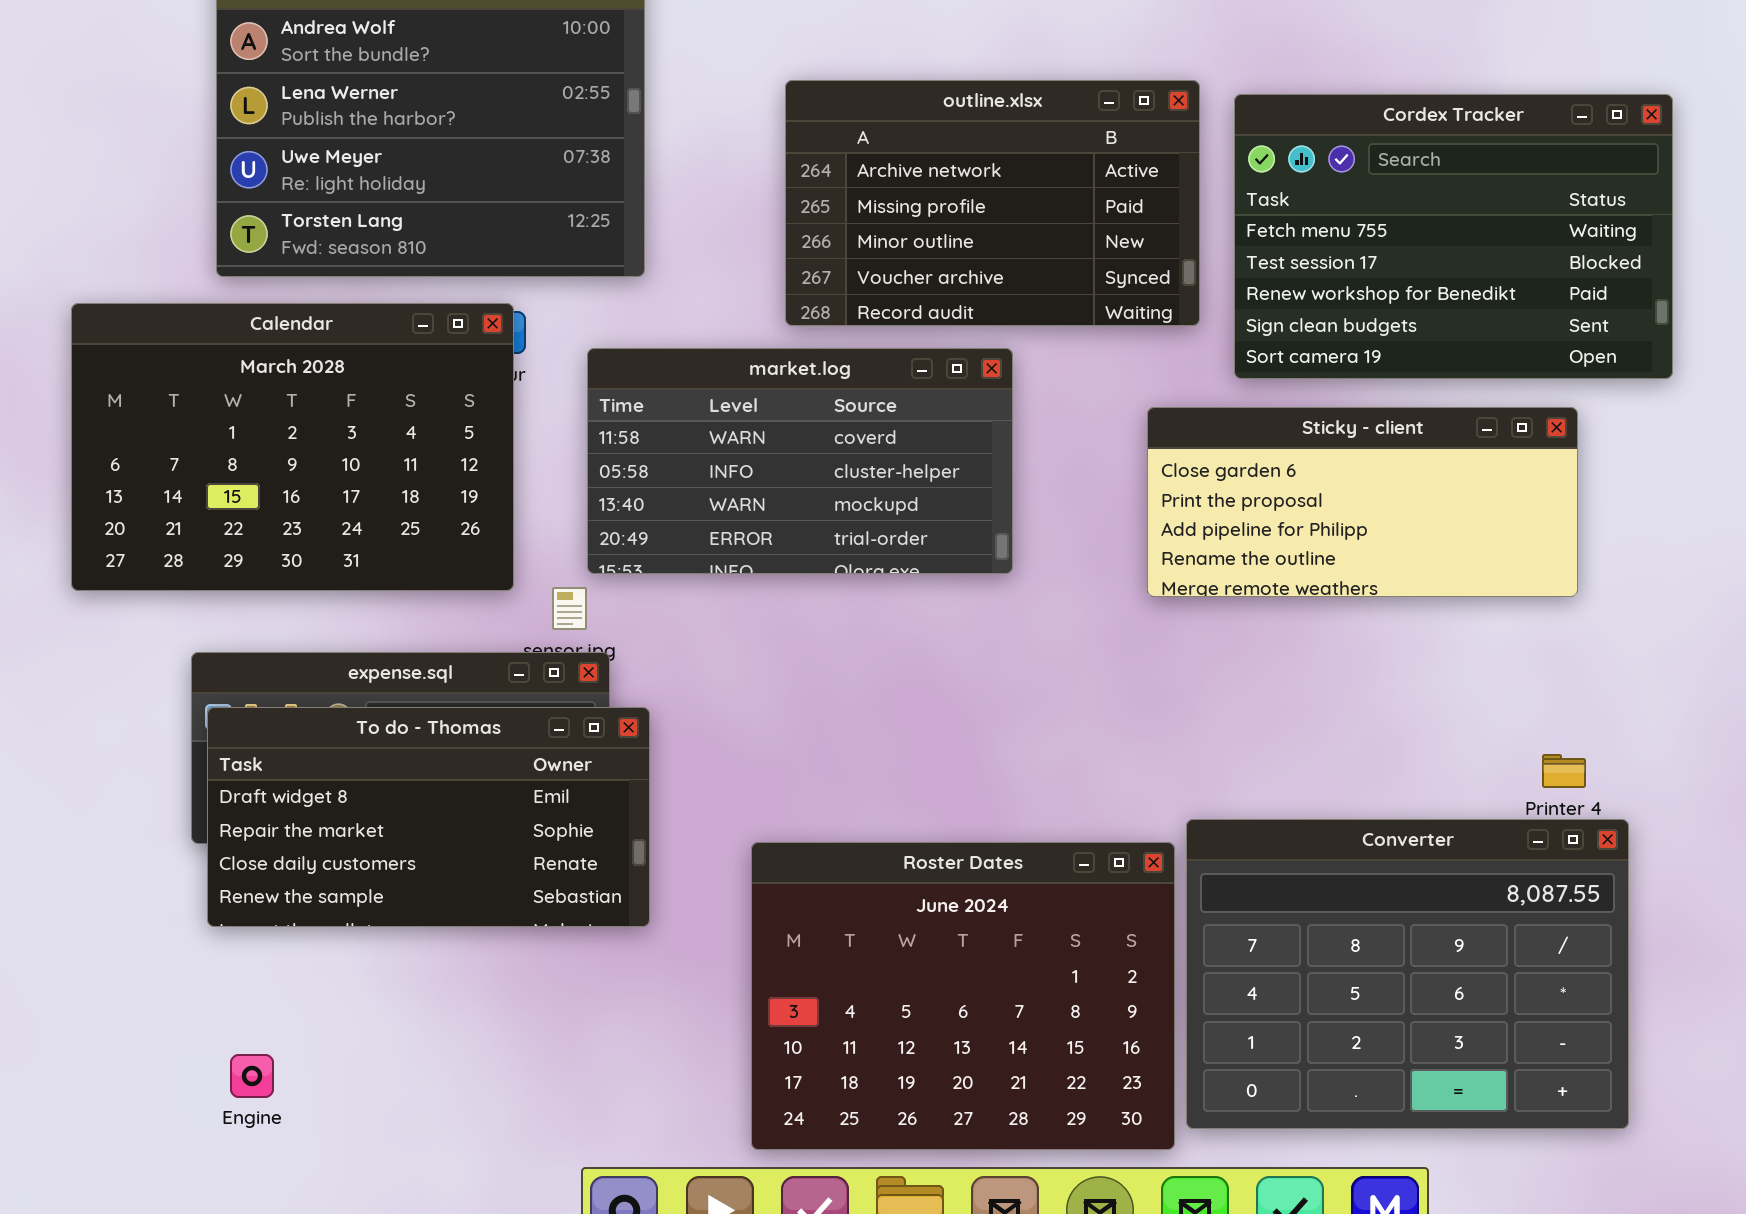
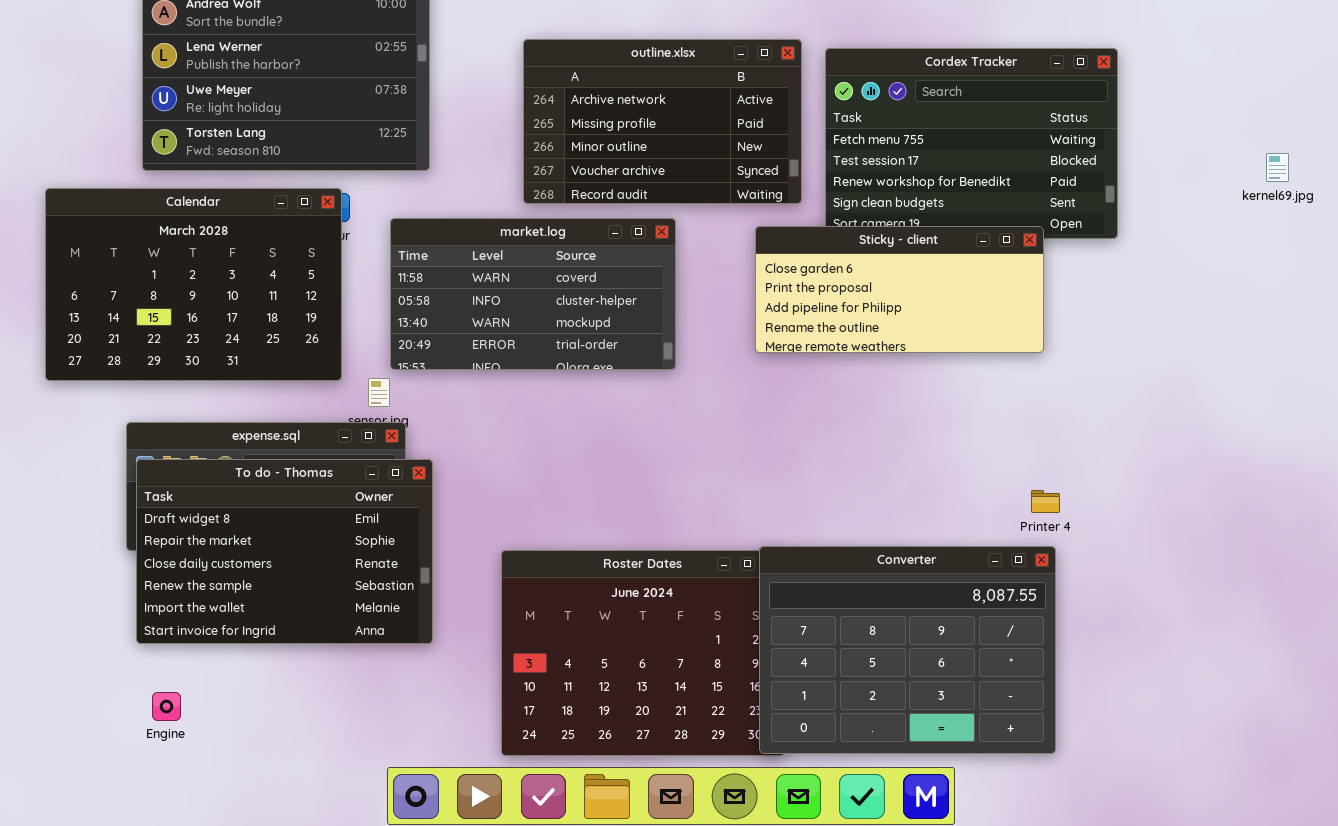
Sticky - client: [1147,407,1578,597] -> [755,226,1044,353], moved
To do - Thomas: [207,707,650,927] -> [136,459,433,644], resized
Converter: [1186,819,1629,1129] -> [759,546,1056,754], moved

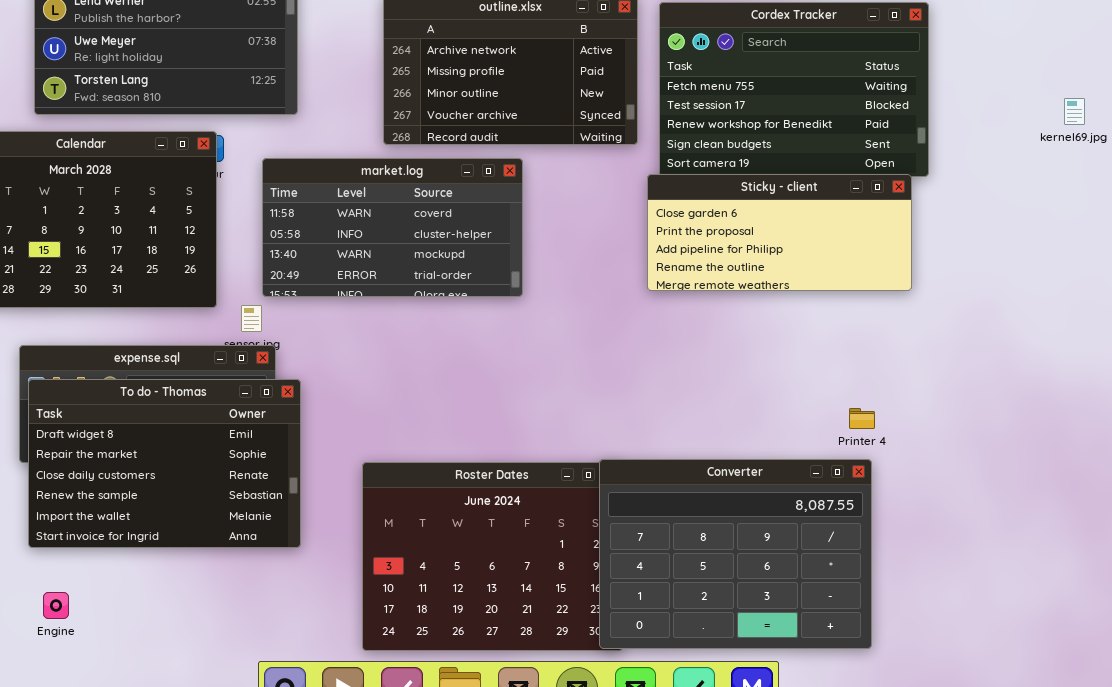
Sticky - client: [755,226,1044,353] -> [647,174,912,291], moved

